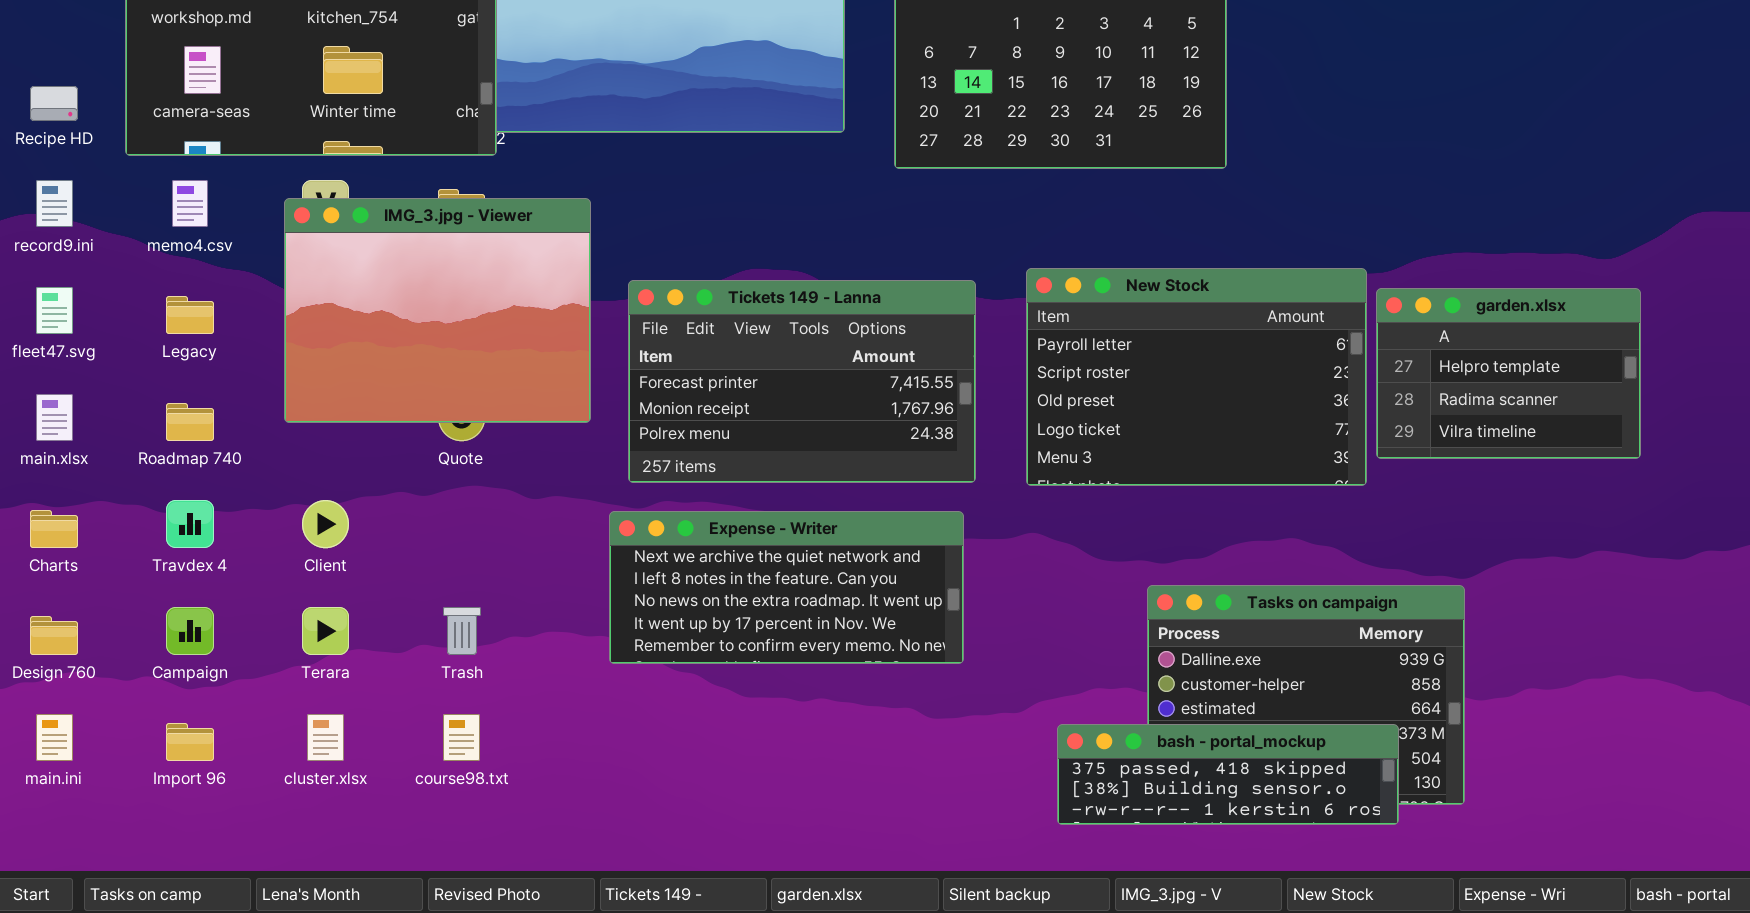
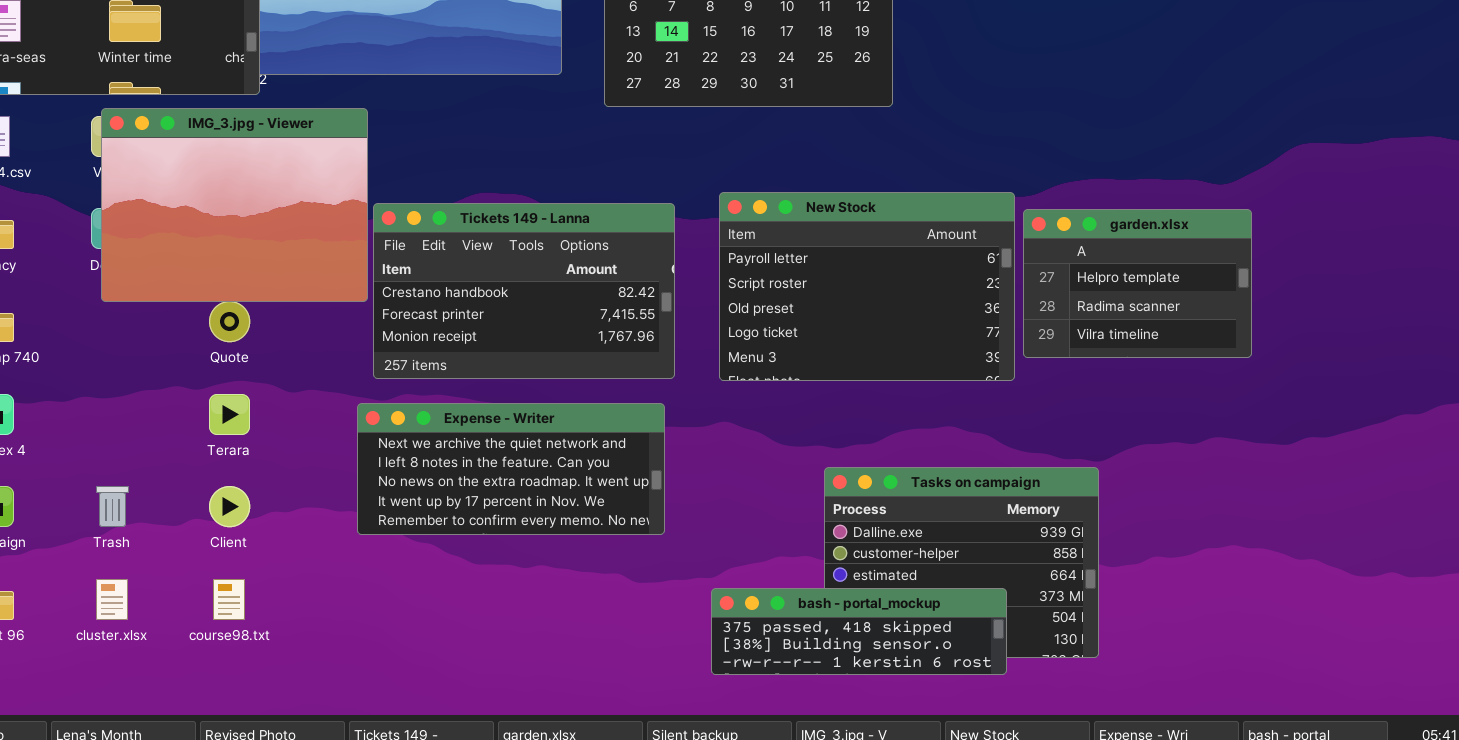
IMG_3.jpg - Viewer: [284,198,591,423] -> [101,108,368,302], moved
Tickets 149 - Lanna: [628,280,976,483] -> [373,203,675,379], scrolled up 1 row
Client: [302,500,349,548] -> [209,486,250,527], moved
Terara: [302,607,349,655] -> [209,394,250,435], moved
Trash: [443,607,481,655] -> [96,486,129,527], moved
bash - portal_mockup: [1057,724,1399,825] -> [711,588,1007,675], moved

